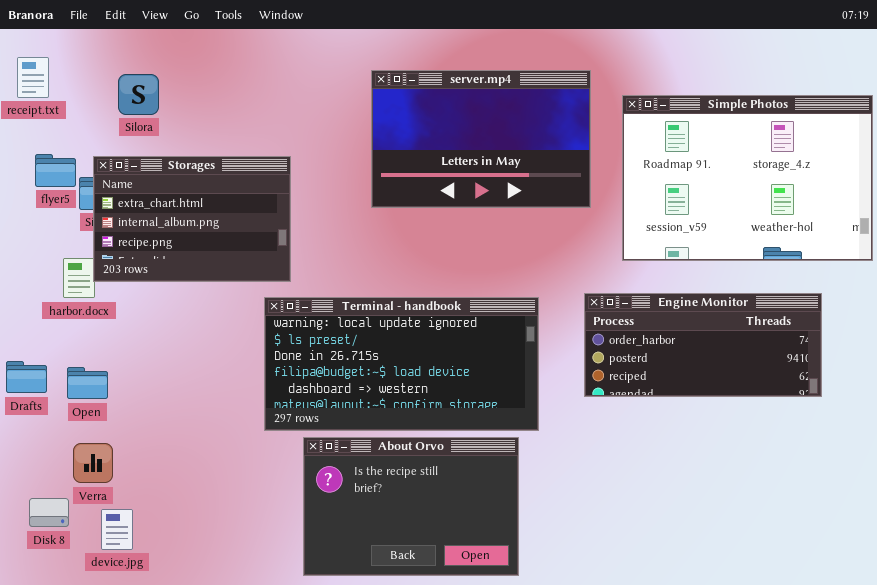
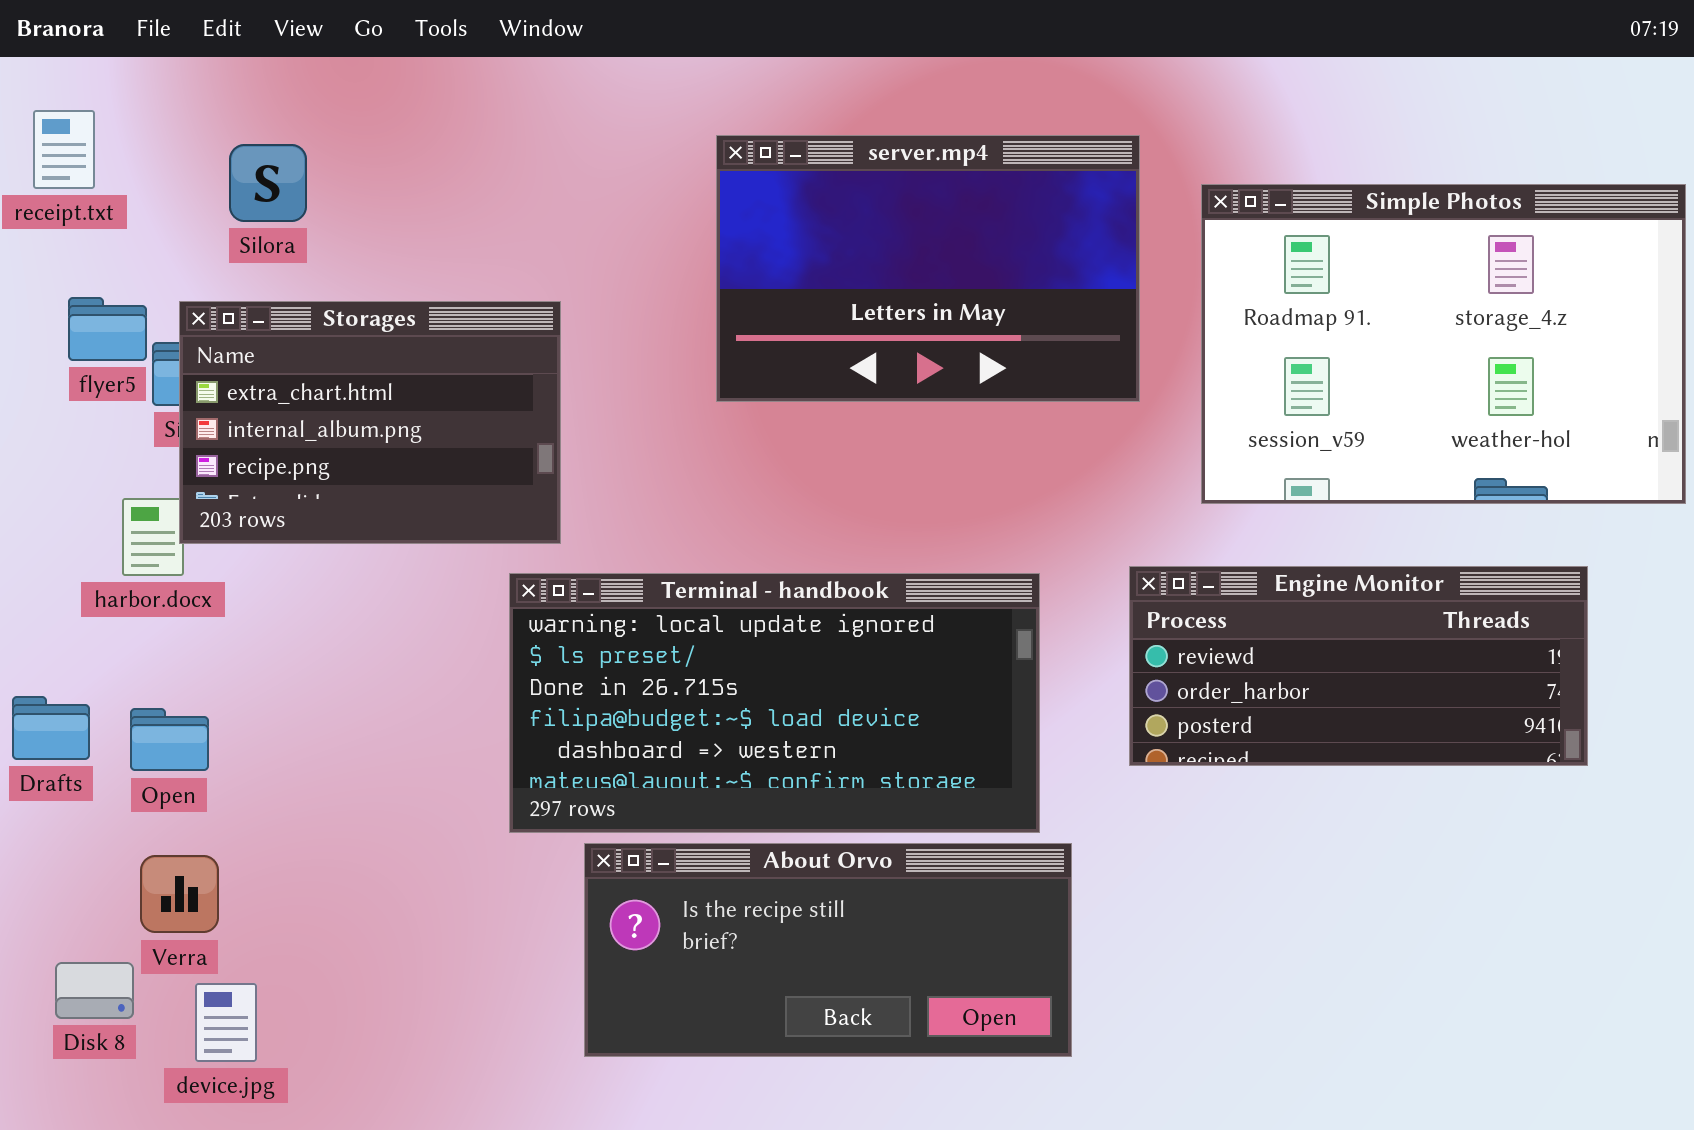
Engine Monitor: [584,293,822,397] -> [1129,566,1588,766], scrolled up 1 row
About Orvo: [303,437,519,576] -> [584,843,1072,1057], resized

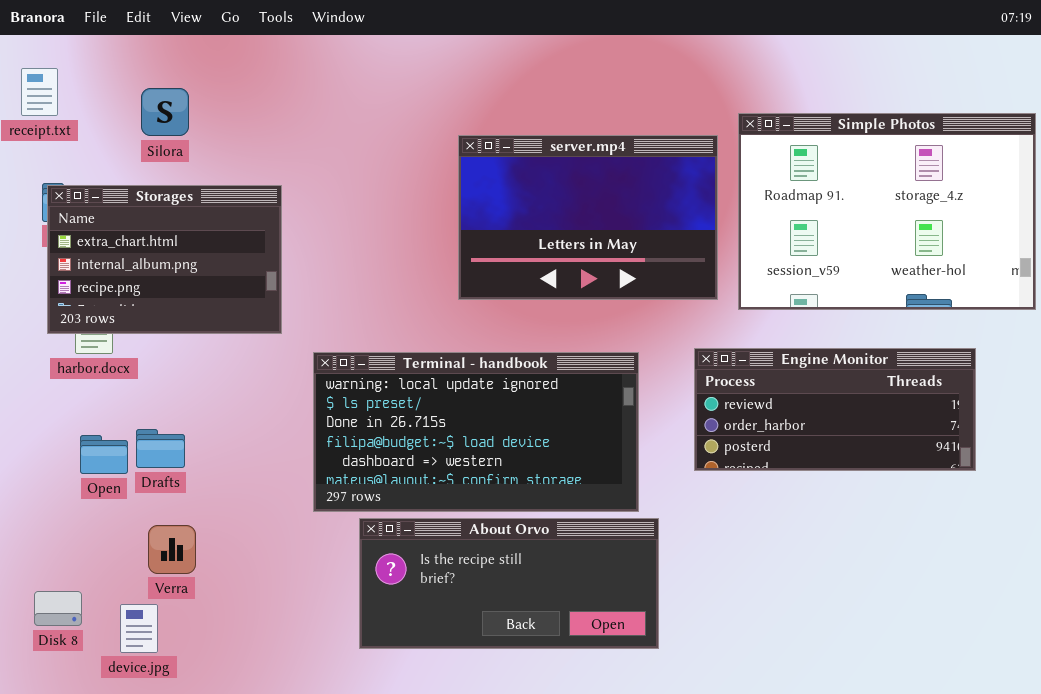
server.mp4: [716,135,1140,402] -> [458,135,718,300], moved
Storages: [179,301,561,544] -> [47,185,282,334], moved
Drafts: [12,696,90,760] -> [136,429,185,468], moved
Verra: [140,855,219,933] -> [148,525,196,574], moved

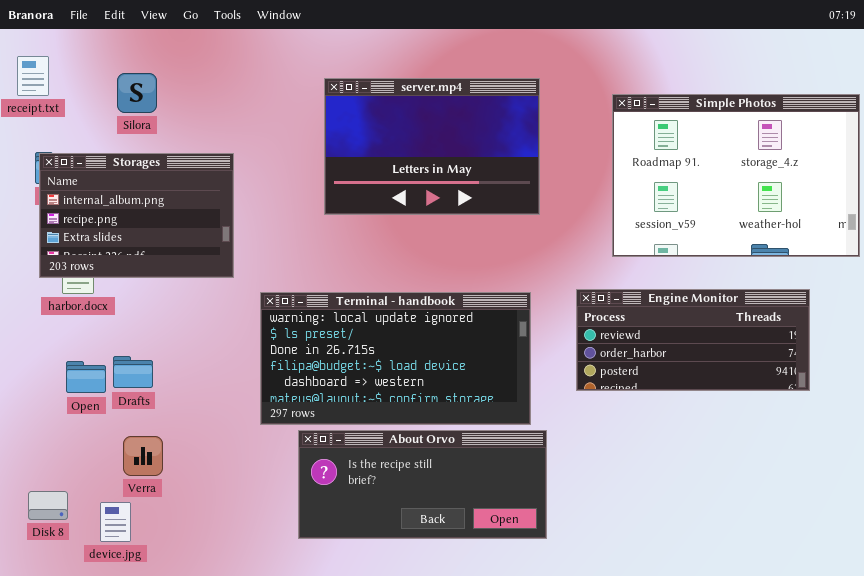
server.mp4: [458,135,718,300] -> [324,78,540,215], moved
Storages: [47,185,282,334] -> [39,153,234,278], scrolled down 1 row

